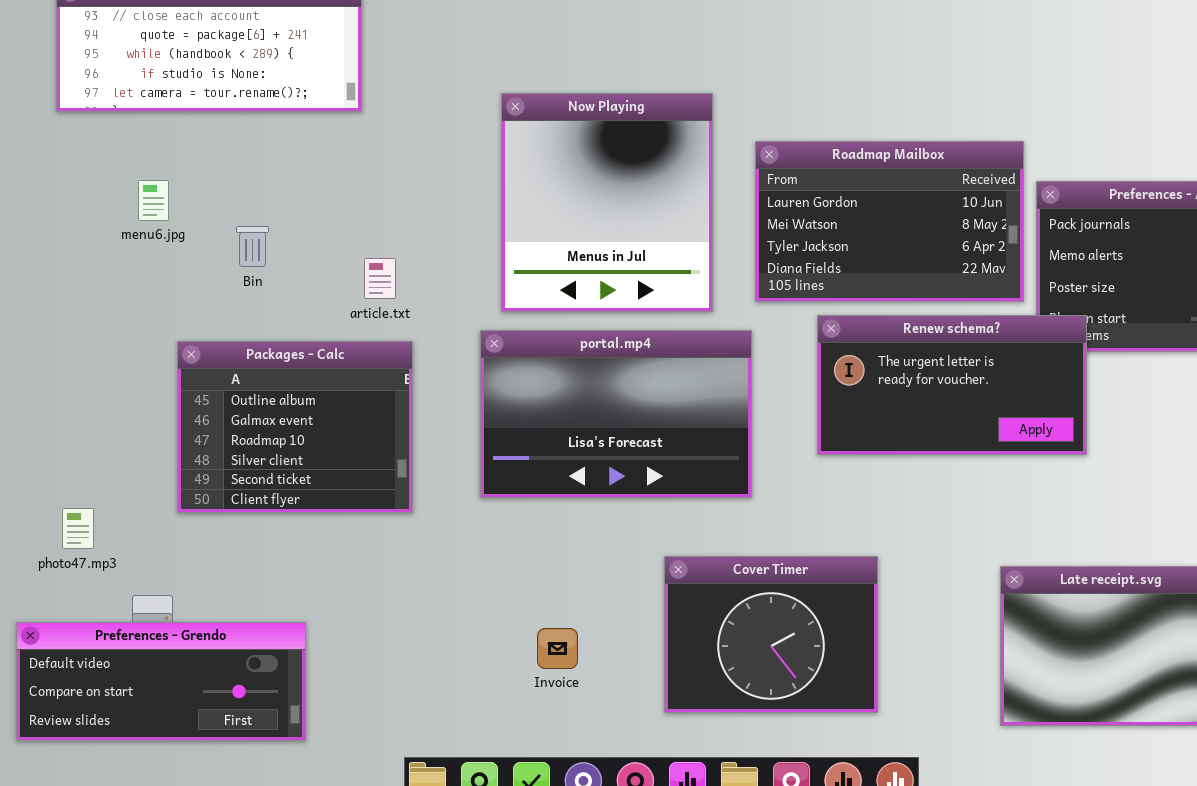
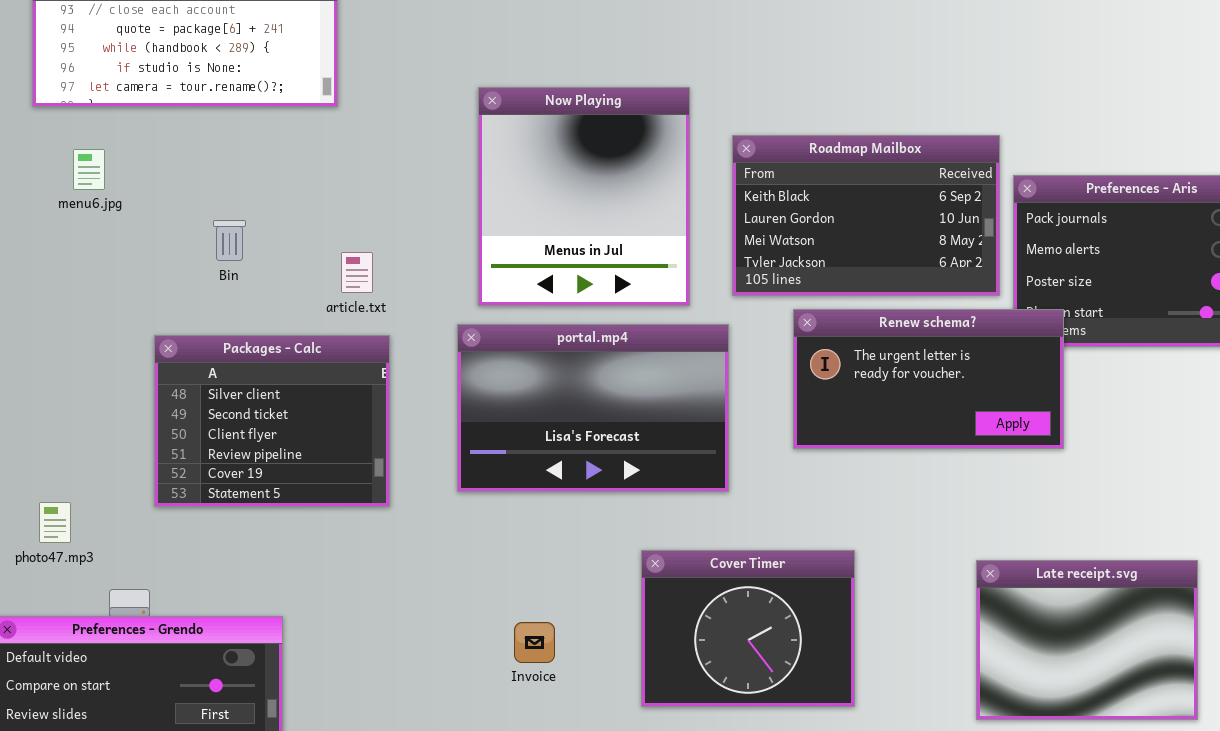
Roadmap Mailbox: [755,141,1024,302] -> [732,135,1000,296], scrolled up 1 row
menu6.jpg: [138,180,169,221] -> [73,149,105,190], moved
Packages - Calc: [177,341,413,513] -> [154,335,390,507], scrolled down 3 rows

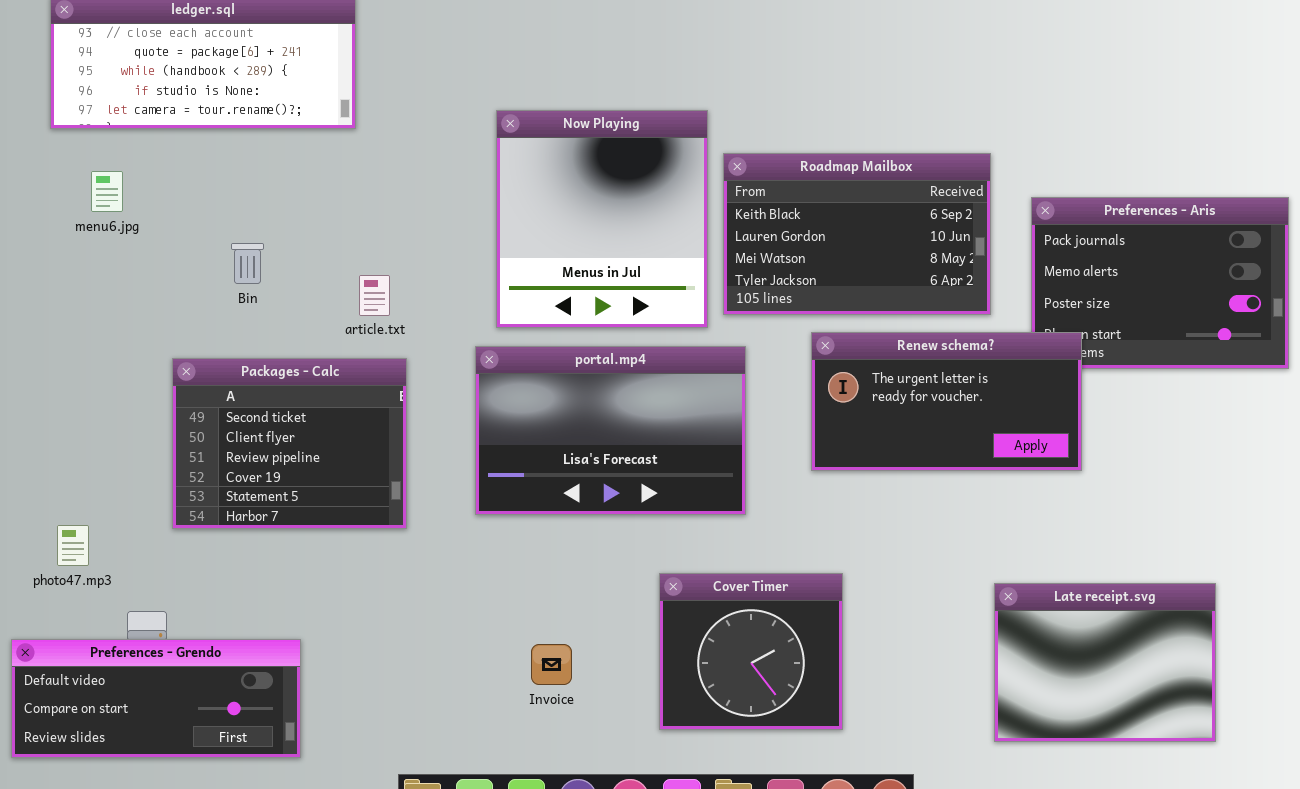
Roadmap Mailbox: [732,135,1000,296] -> [723,153,991,315], moved
Packages - Calc: [154,335,390,507] -> [172,358,407,529], scrolled down 1 row
Cover Timer: [641,550,855,707] -> [659,573,843,730], resized

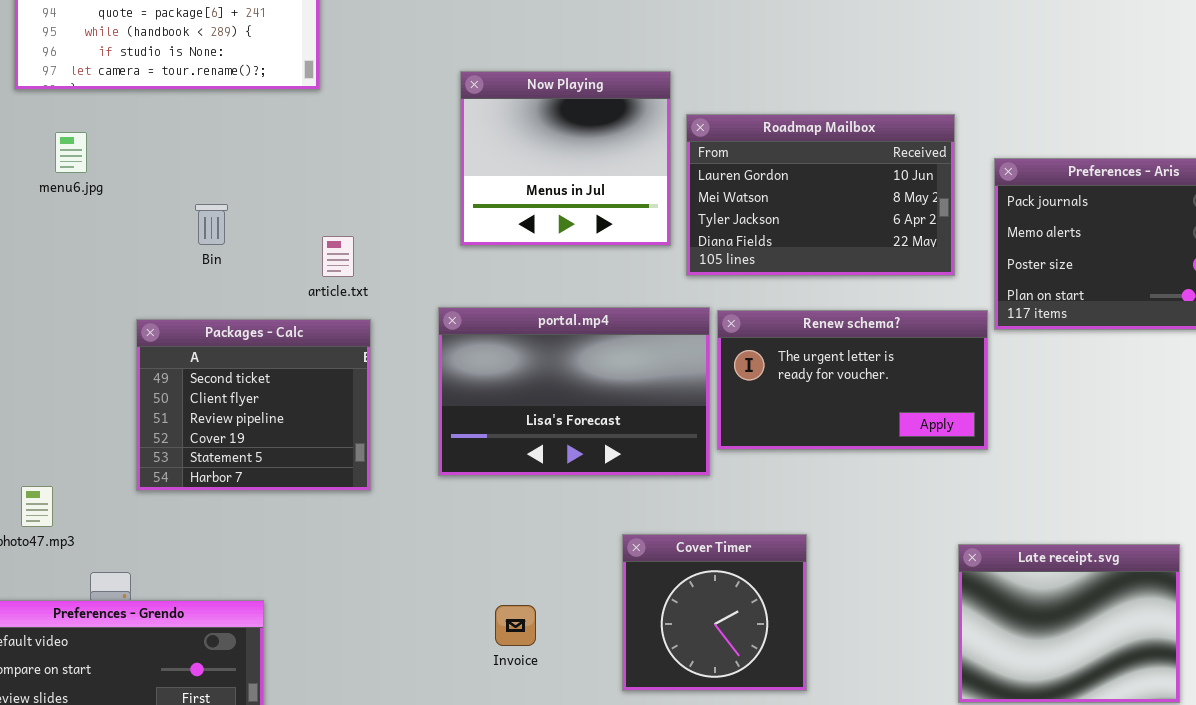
Now Playing: [496,110,708,328] -> [460,71,671,246], resized
Roadmap Mailbox: [723,153,991,315] -> [686,114,955,276], scrolled down 1 row
Renew schema?: [811,332,1082,471] -> [717,310,988,450], moved

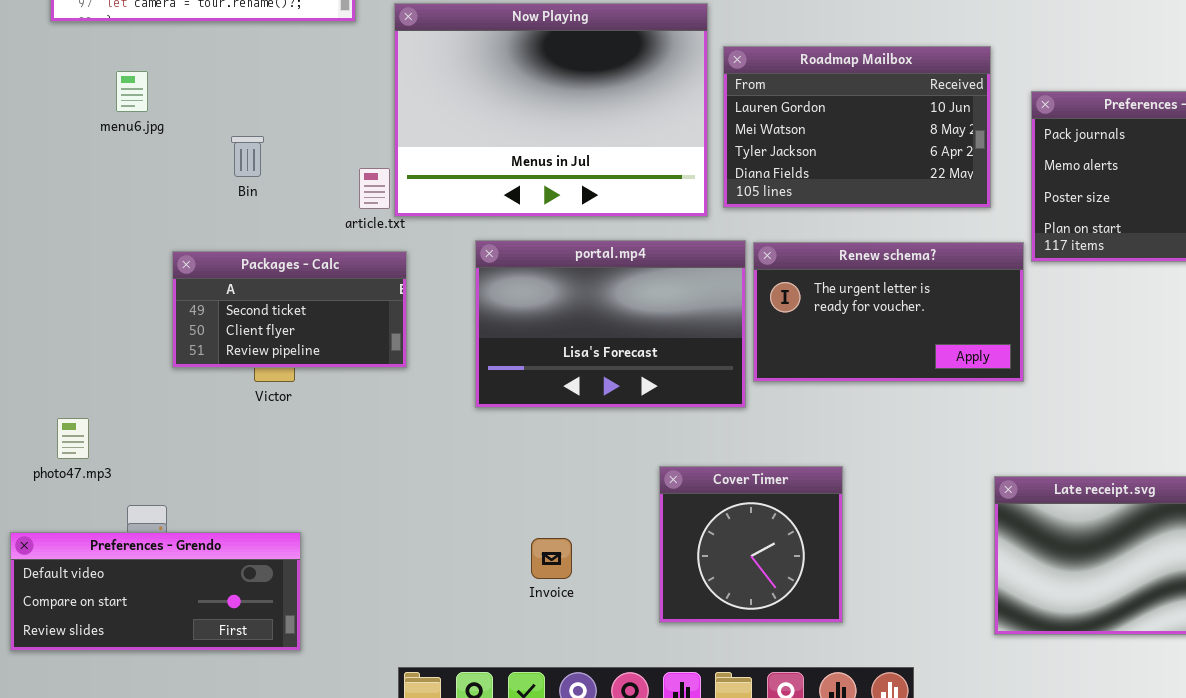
Now Playing: [460,71,671,246] -> [394,3,708,217], resized
menu6.jpg: [55,132,87,173] -> [116,71,148,112], moved
Packages - Calc: [136,319,371,491] -> [172,251,407,368], resized

